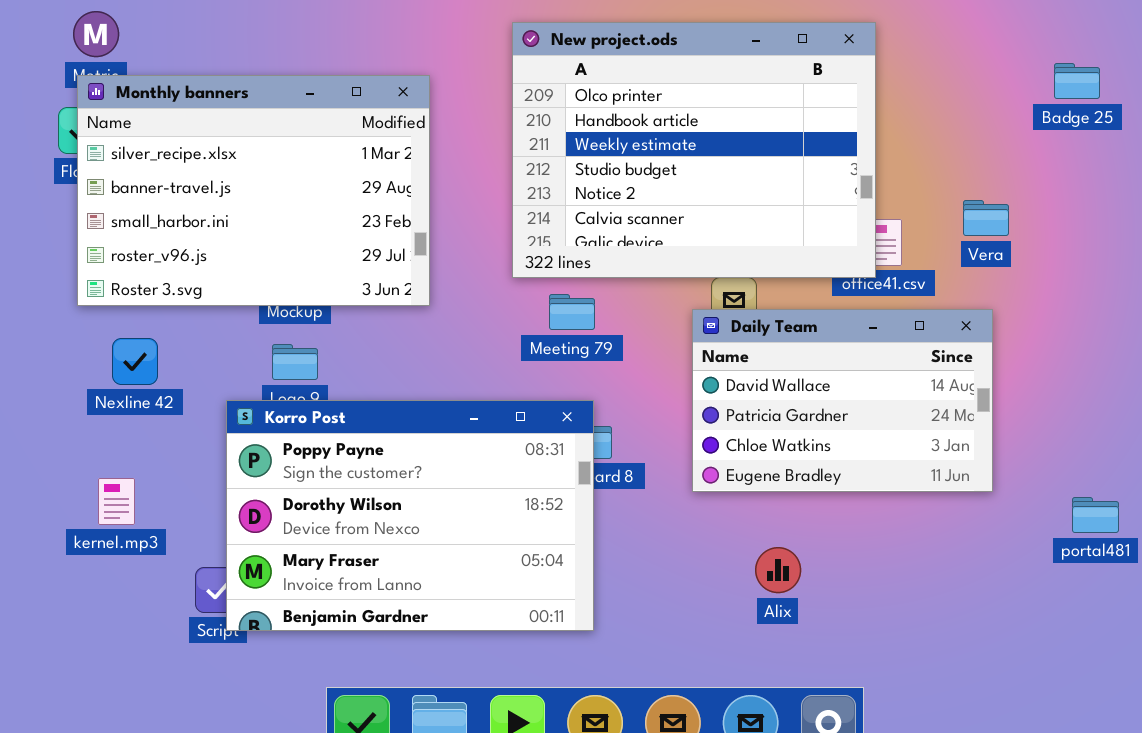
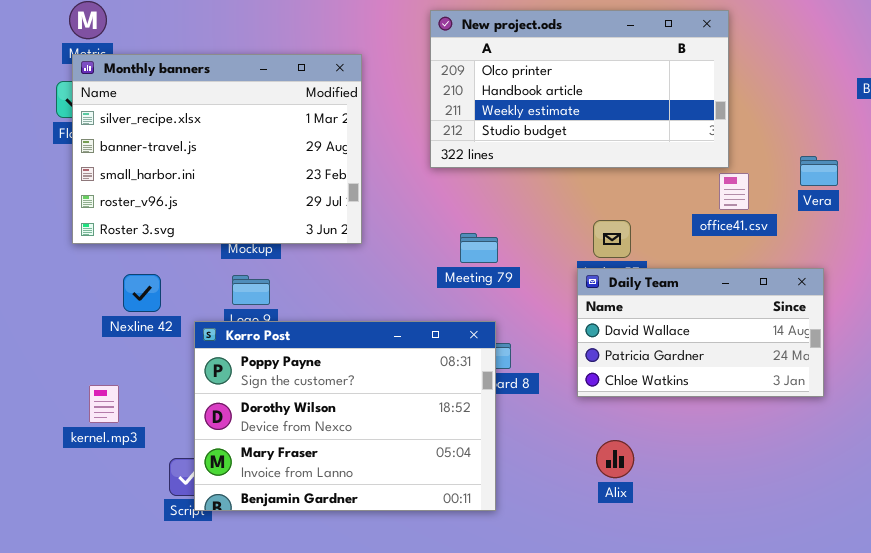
New project.ods: [512,22,876,278] -> [430,10,729,168], resized
Daily Team: [692,309,993,492] -> [577,268,824,397], resized
Nexline 42: [112,338,158,385] -> [123,274,161,312], moved
Alix: [755,547,801,593] -> [596,440,634,478], moved

